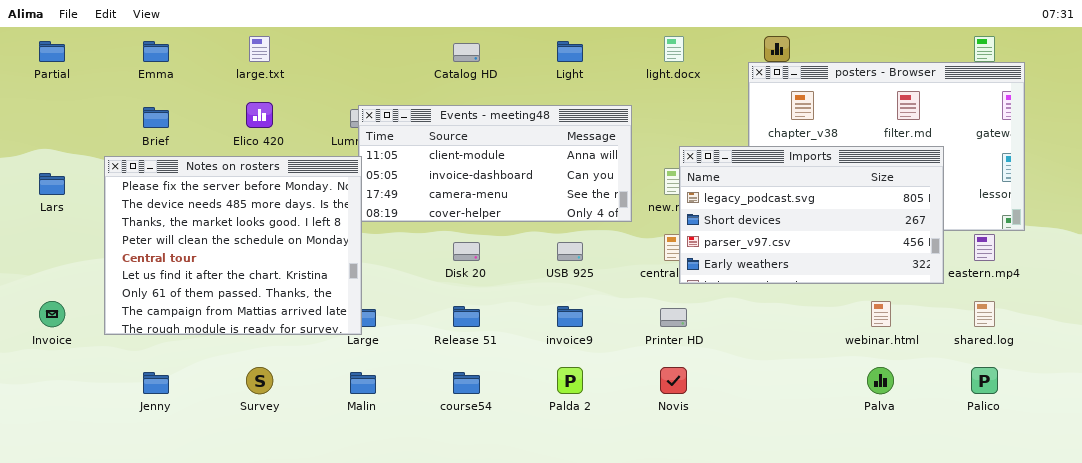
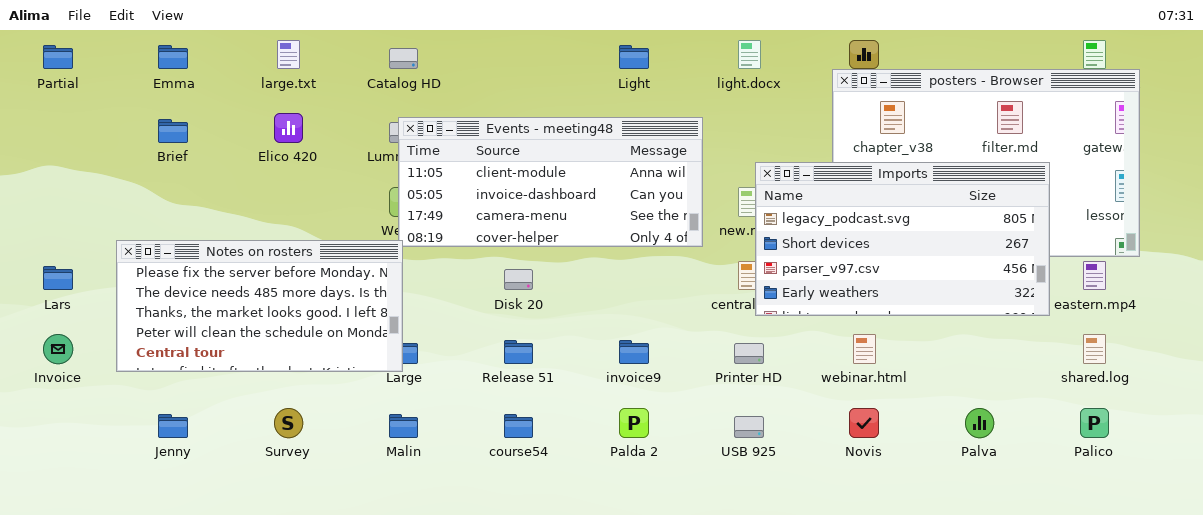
Catalog HD: [453,43,480,62] -> [389,48,418,69], moved
Notes on rosters: [104,156,362,335] -> [116,240,403,372], resized
Lars: [39,173,65,195] -> [43,266,73,290], moved
USB 925: [557,242,583,261] -> [734,416,764,438], moved
webinar.html: [871,301,891,327] -> [853,334,876,364], moved
Novis: [660,367,687,394] -> [849,408,879,438], moved

